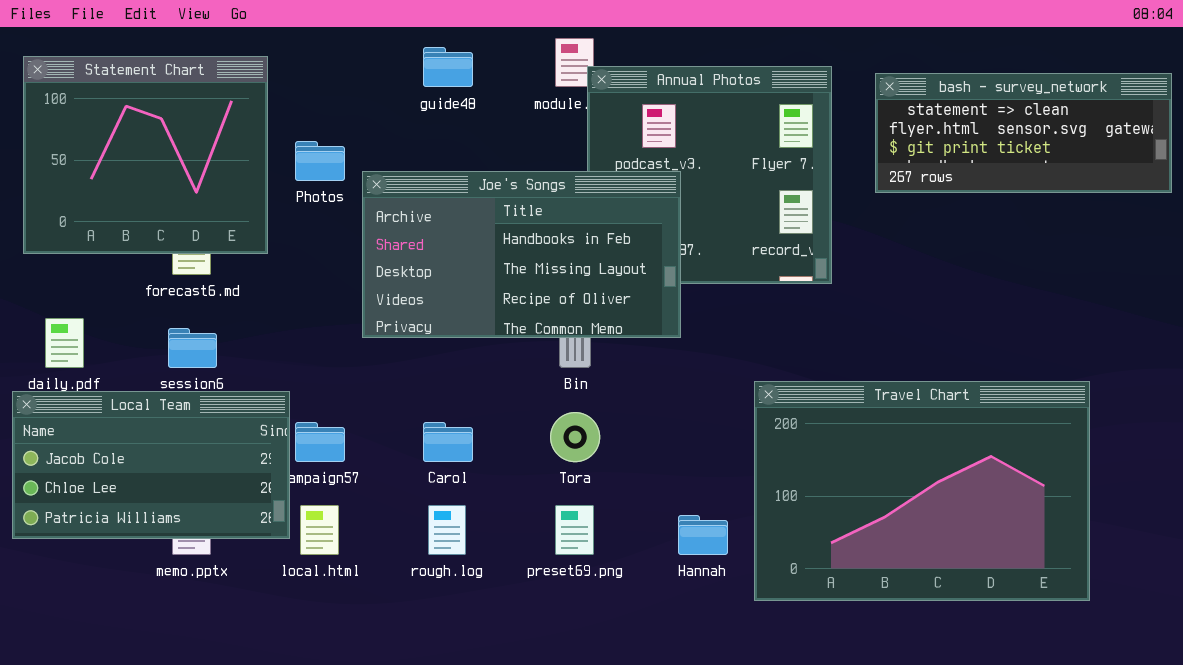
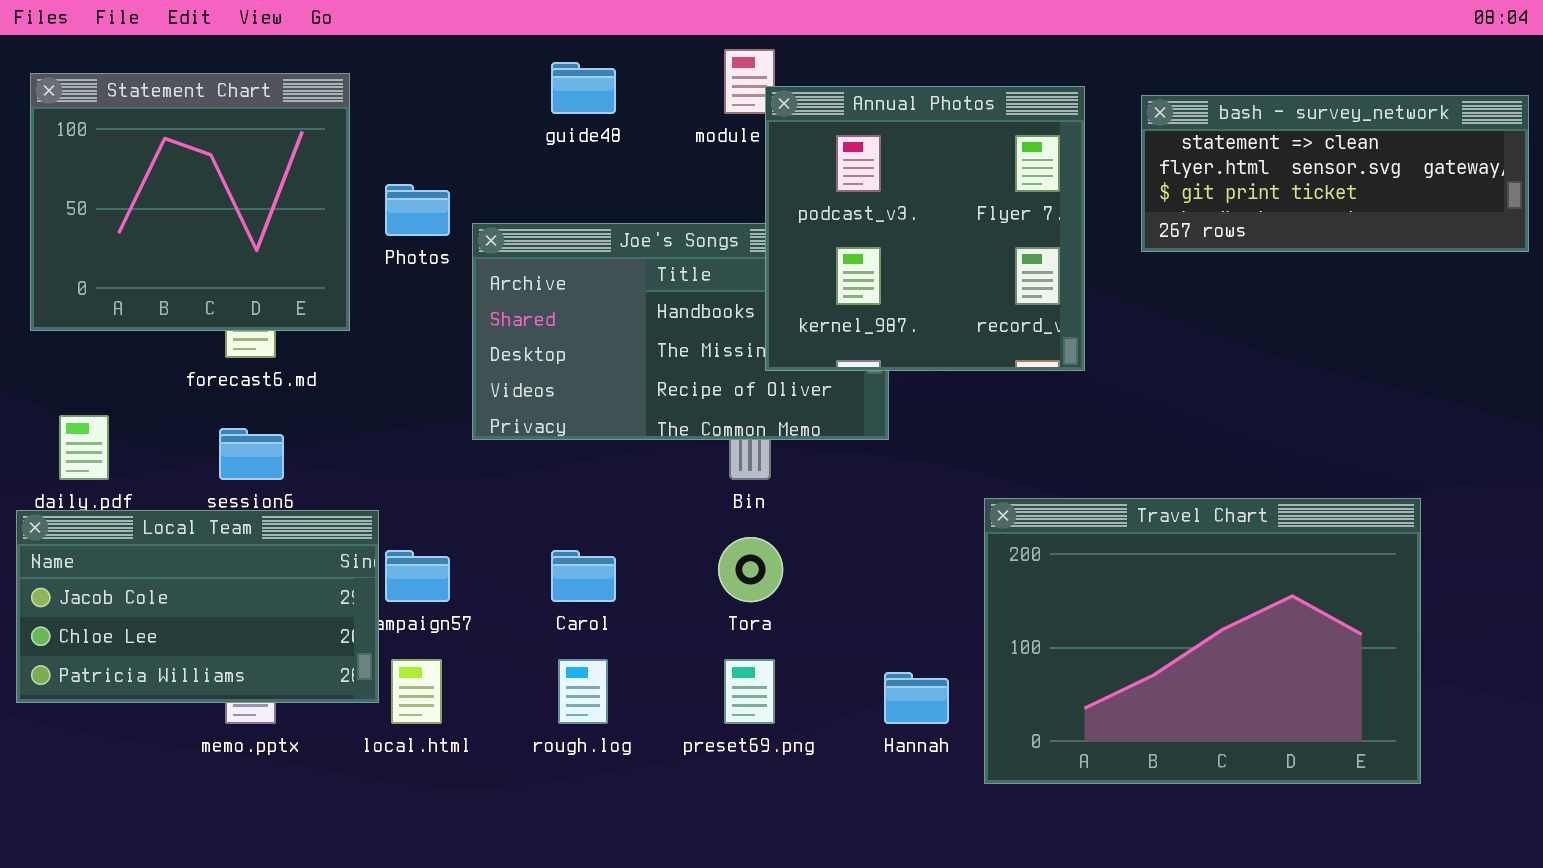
Annual Photos: [587,66,832,284] -> [765,86,1085,371], raised

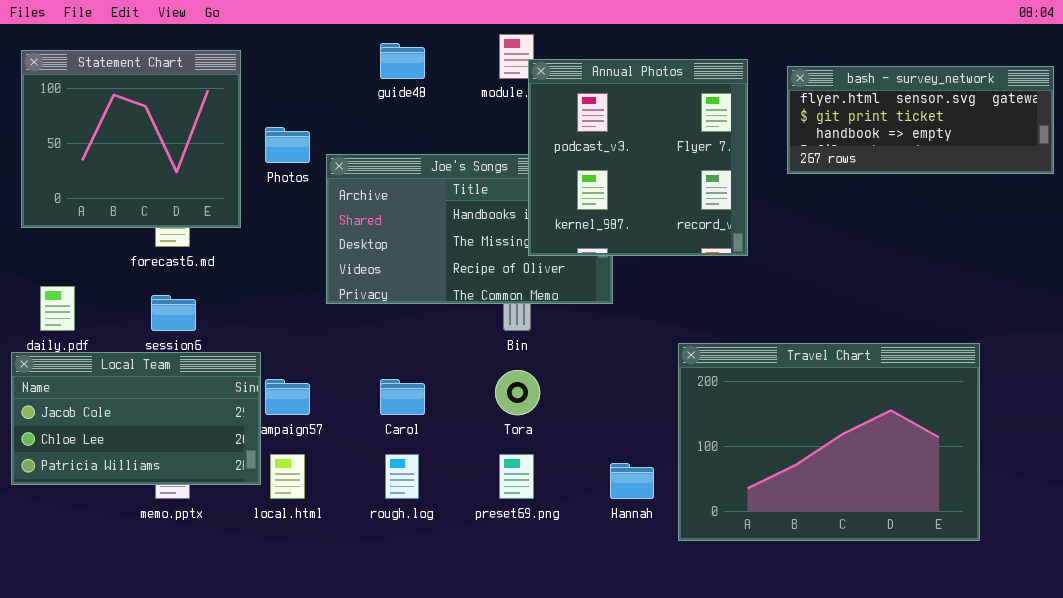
bash - survey_network: [1141,95,1529,252] -> [787,66,1054,174], scrolled down 1 row

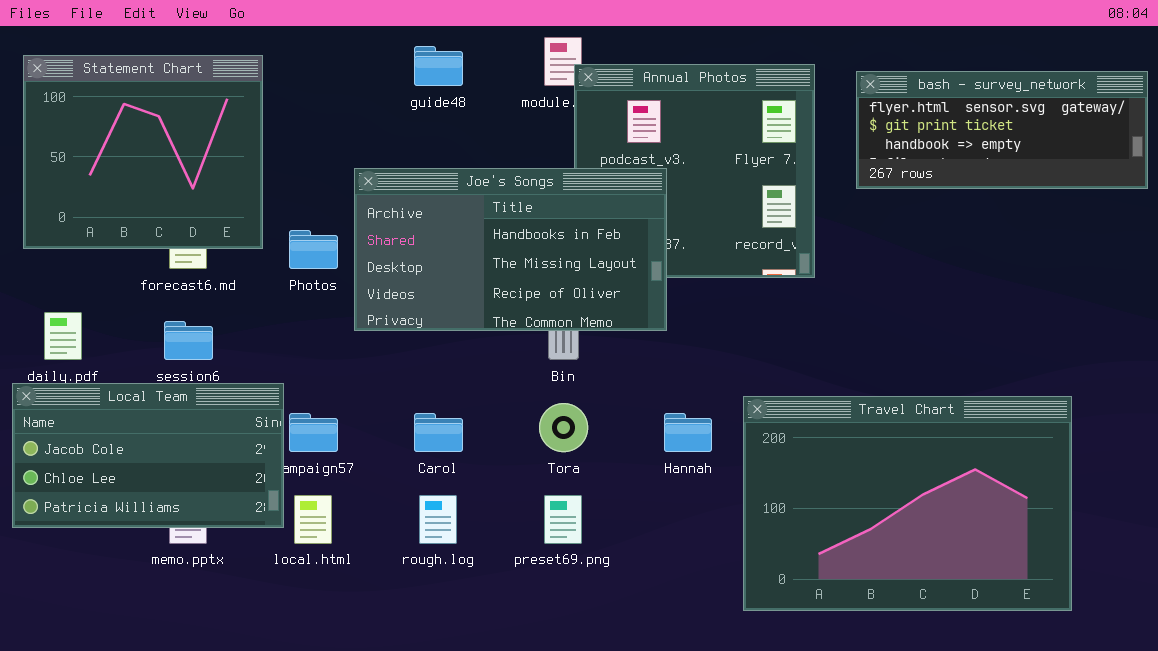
Photos: [265,127,310,163] -> [289,230,338,269], moved
Joe's Songs: [326,154,613,304] -> [354,168,667,331], raised
Travel Chart: [678,343,980,541] -> [743,396,1072,611], moved
Hannah: [610,463,654,499] -> [664,413,712,452], moved

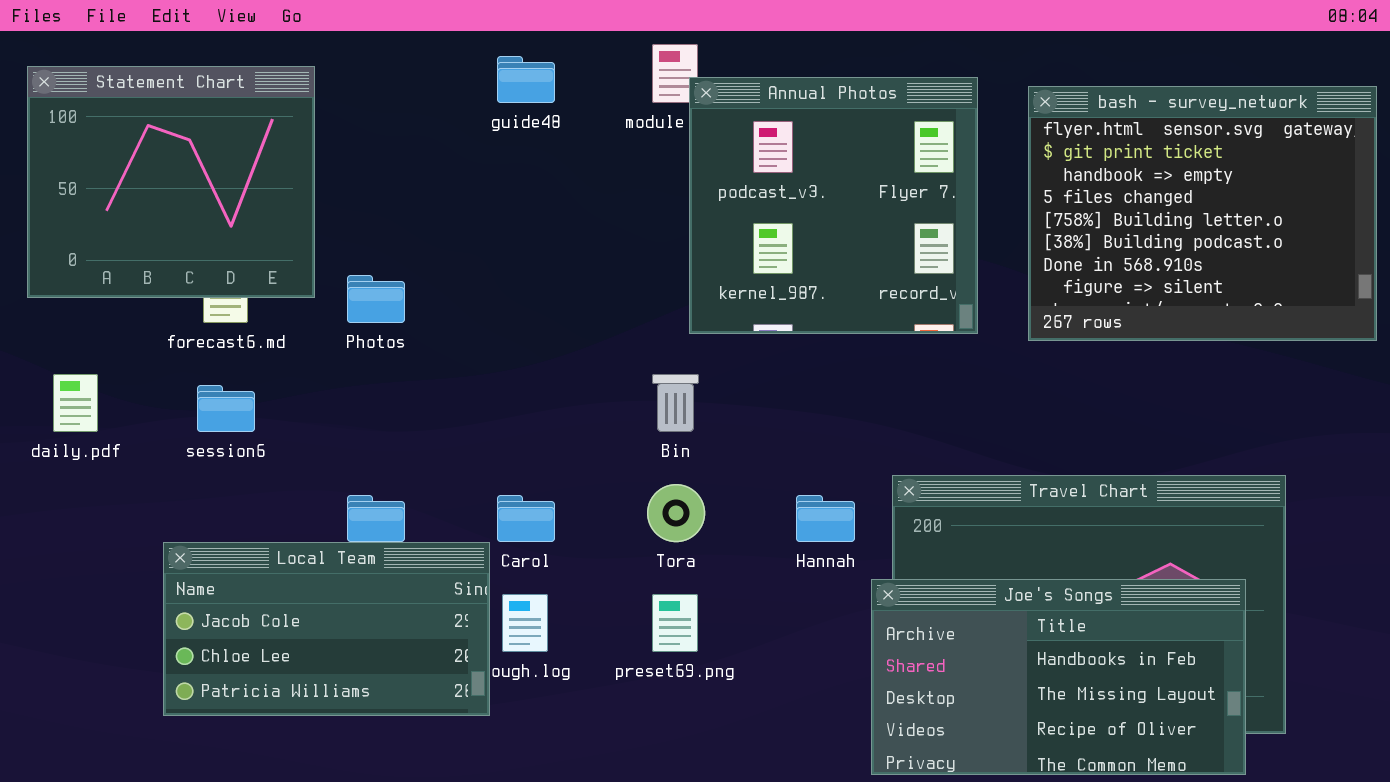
bash - survey_network: [856,71,1148,189] -> [1028,86,1377,341], resized
Joe's Songs: [354,168,667,331] -> [871,579,1246,775], moved
Local Team: [12,383,284,528] -> [163,542,490,716], moved

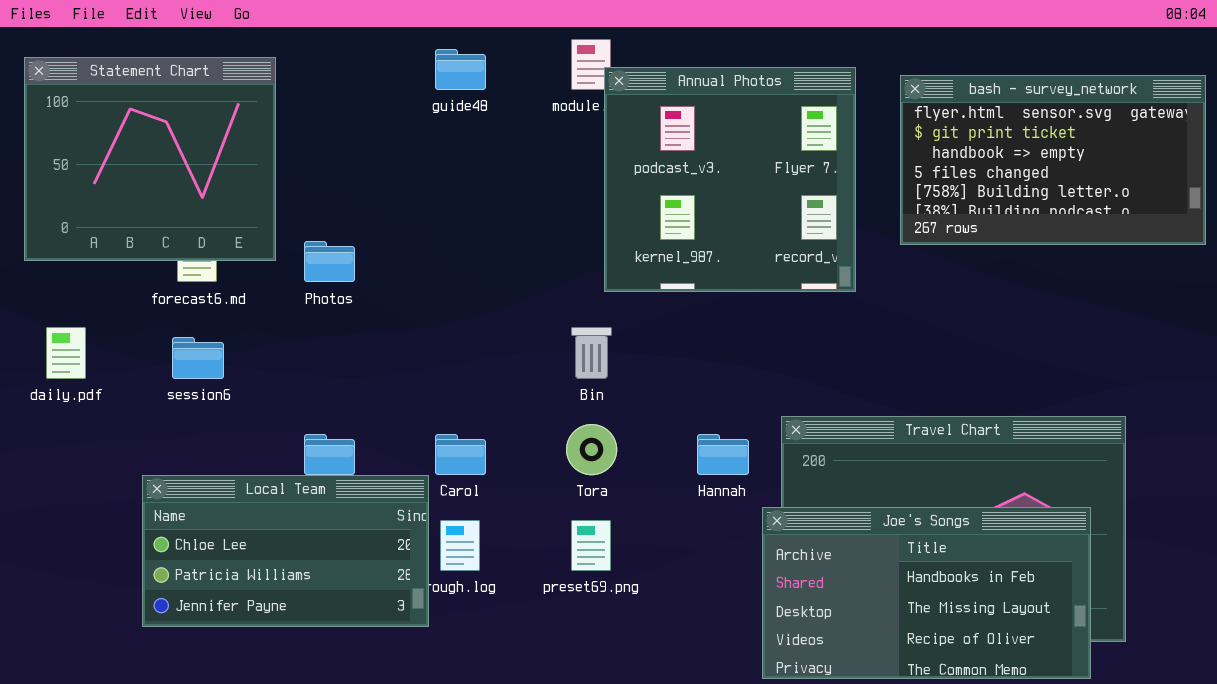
bash - survey_network: [1028,86,1377,341] -> [900,75,1206,245], resized
Local Team: [163,542,490,716] -> [142,475,429,627], scrolled down 1 row

